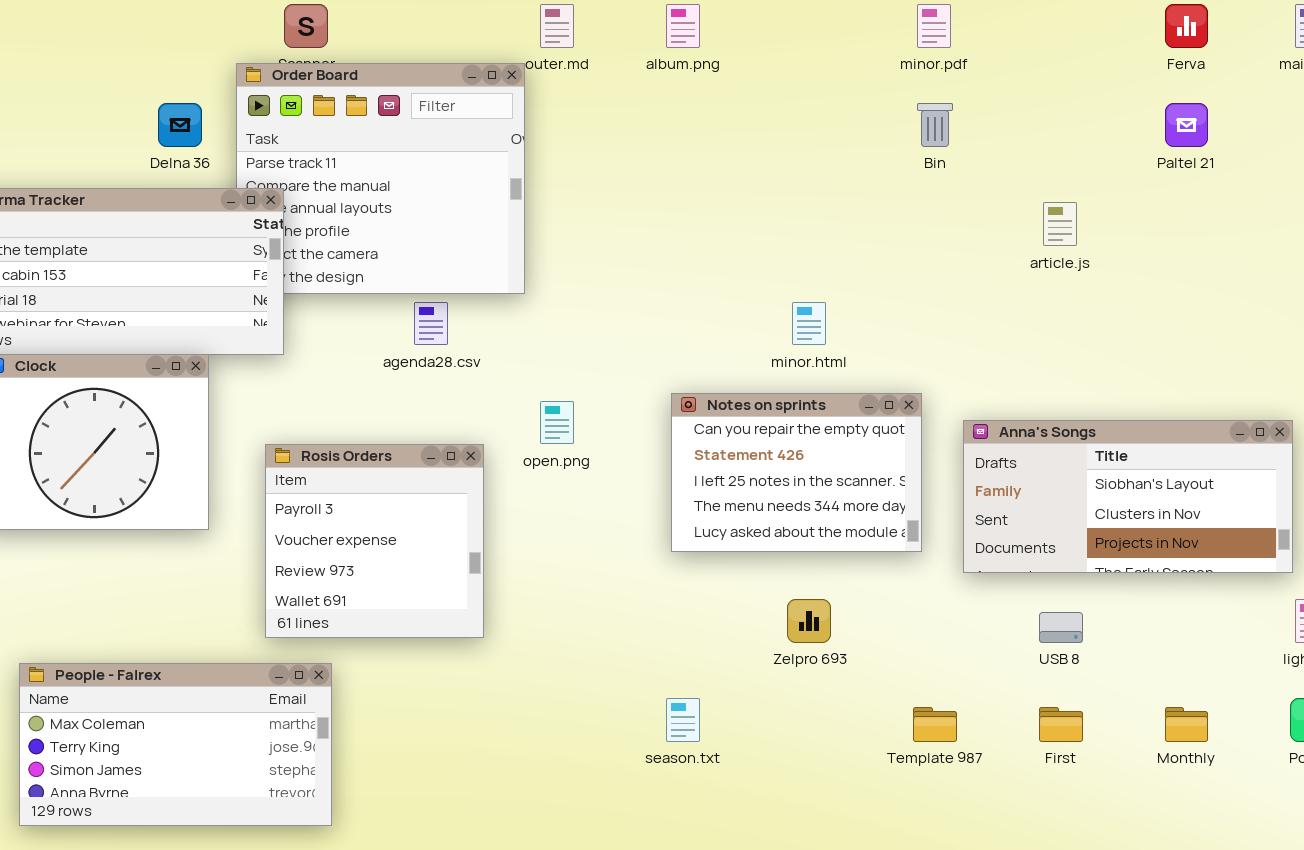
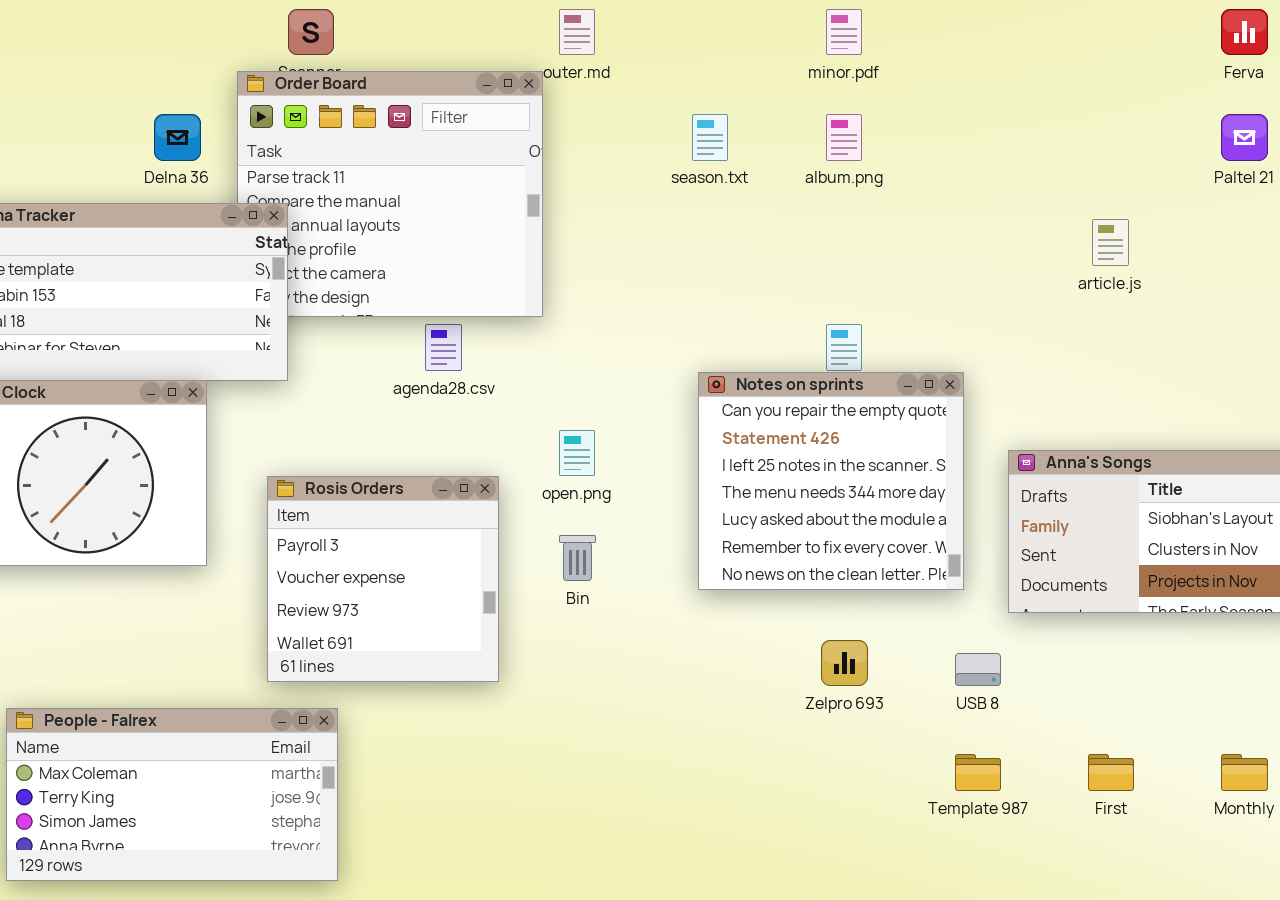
album.png: [666,4,700,48] -> [826,114,862,161], moved
minor.pdf: [917,4,951,48] -> [826,9,862,55], moved
Bin: [917,103,953,147] -> [559,535,596,581], moved
Notes on sprints: [671,393,922,552] -> [698,372,964,590], resized
USB 8: [1039,612,1083,643] -> [955,653,1001,686], moved
season.txt: [666,698,700,742] -> [692,114,728,161], moved

